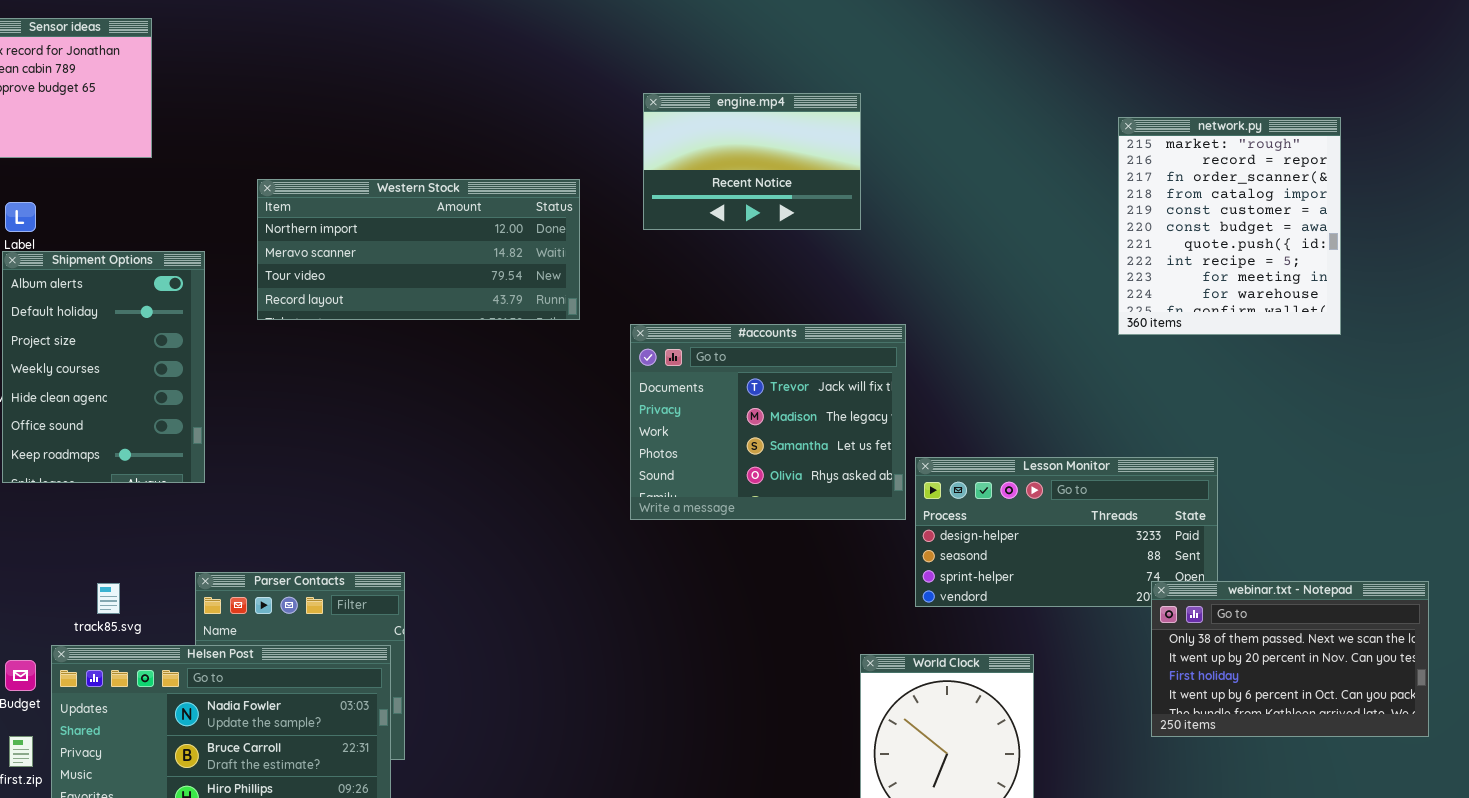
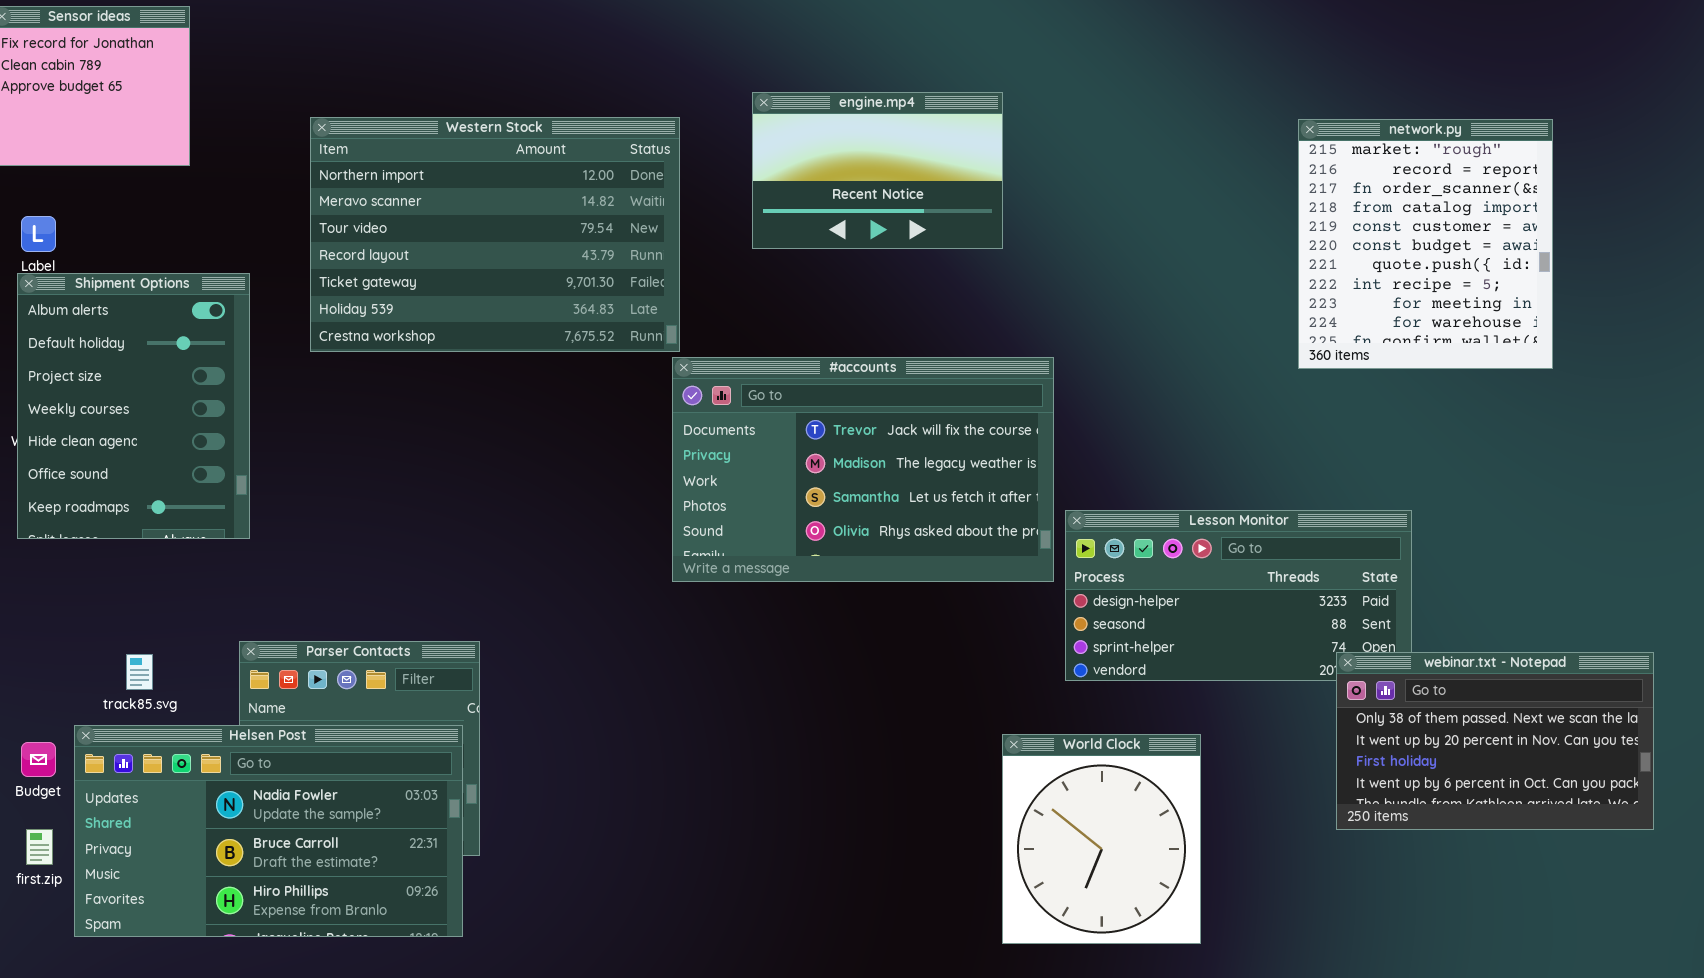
Western Stock: [257,179,580,320] -> [310,117,680,352], resized
#accounts: [630,324,906,520] -> [672,357,1054,582], resized

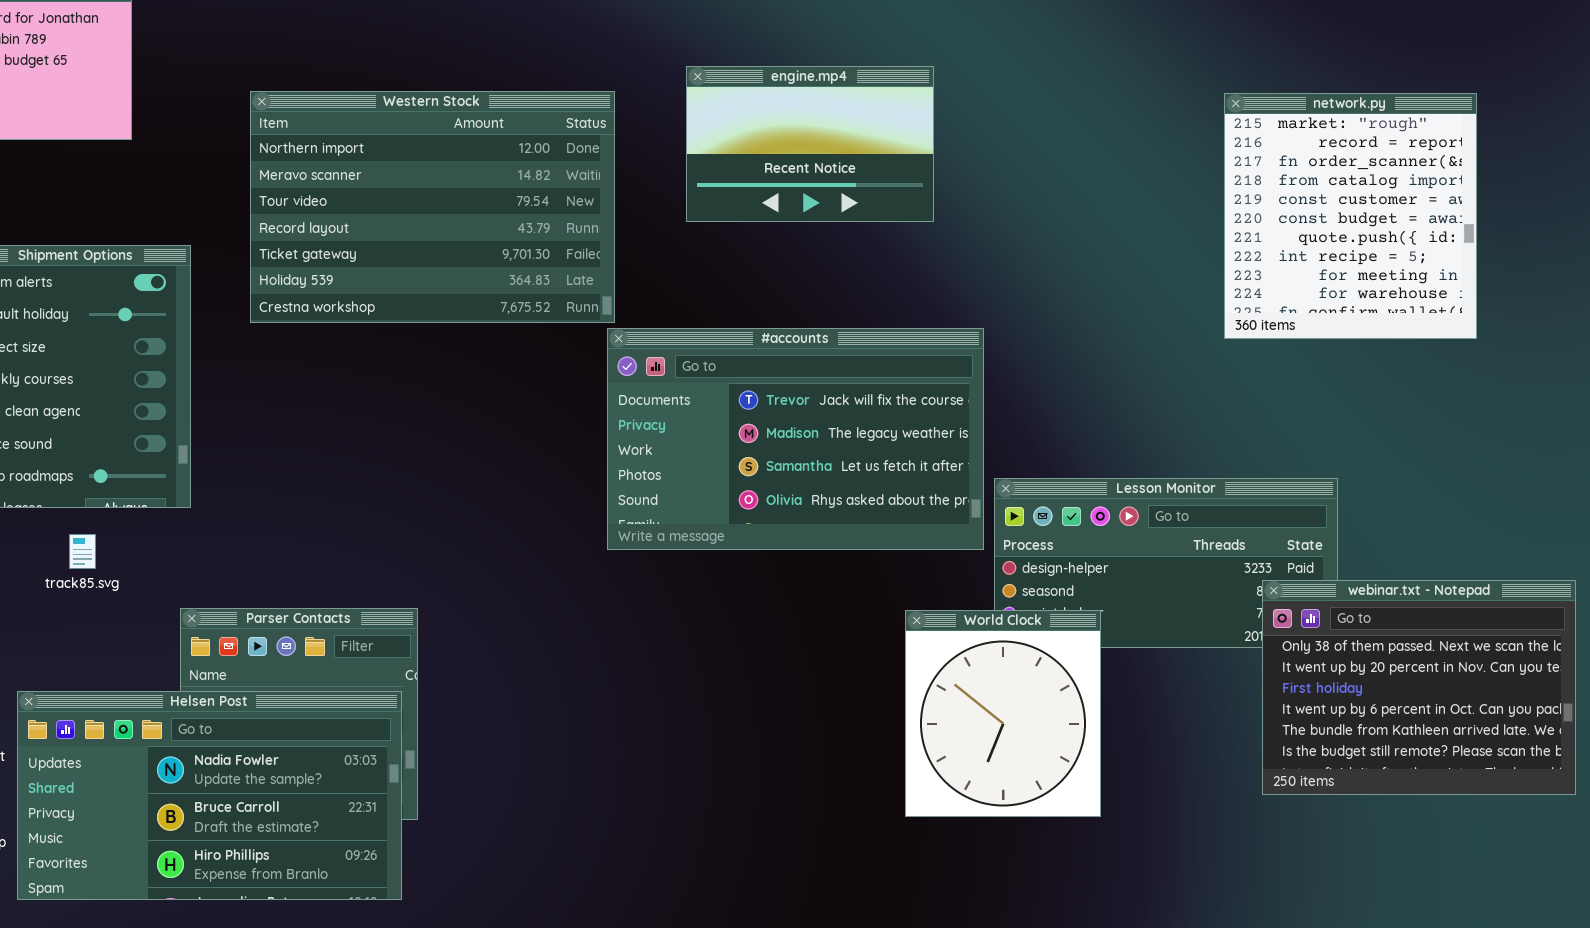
webinar.txt - Notepad: [1336,652,1654,830] -> [1262,580,1576,795], resized
track85.svg: [126,654,153,690] -> [69,534,96,569], moved
World Clock: [1002,734,1201,944] -> [905,610,1101,817], moved

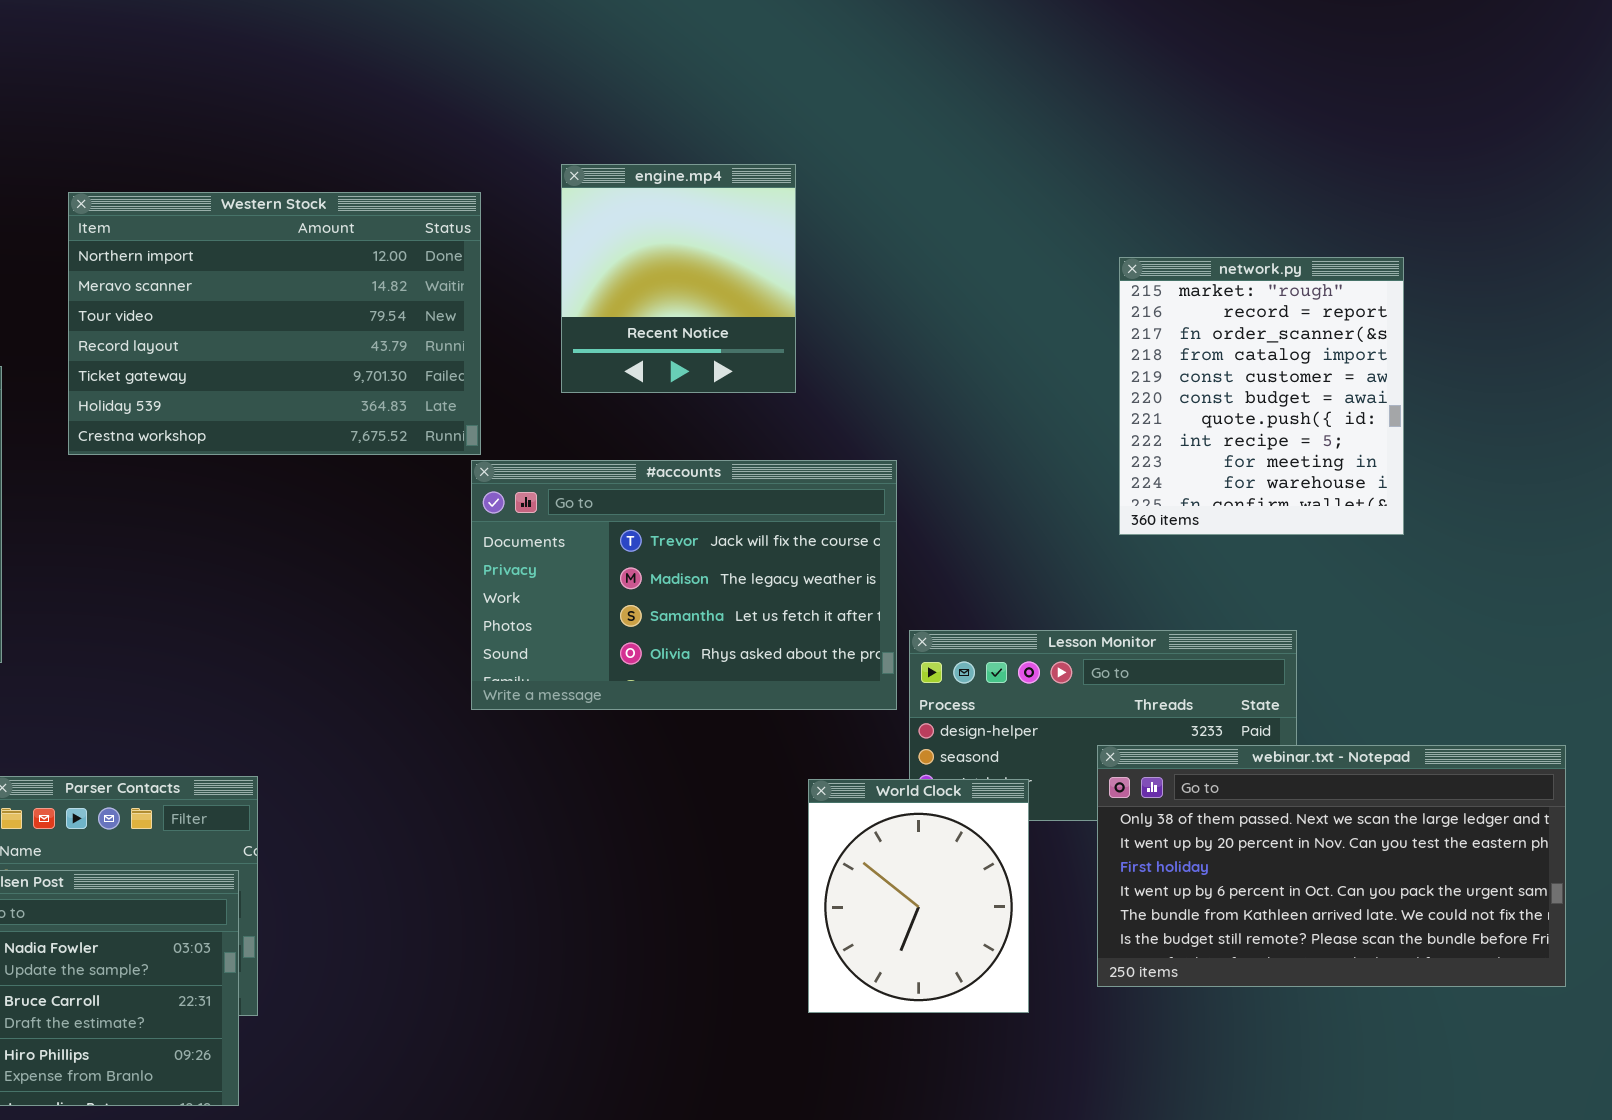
engine.mp4: [686,66,934,222] -> [561,164,796,393], resized
network.py: [1224,93,1477,339] -> [1119,257,1404,535], moved
webinar.txt - Notepad: [1262,580,1576,795] -> [1097,745,1566,987], resized

